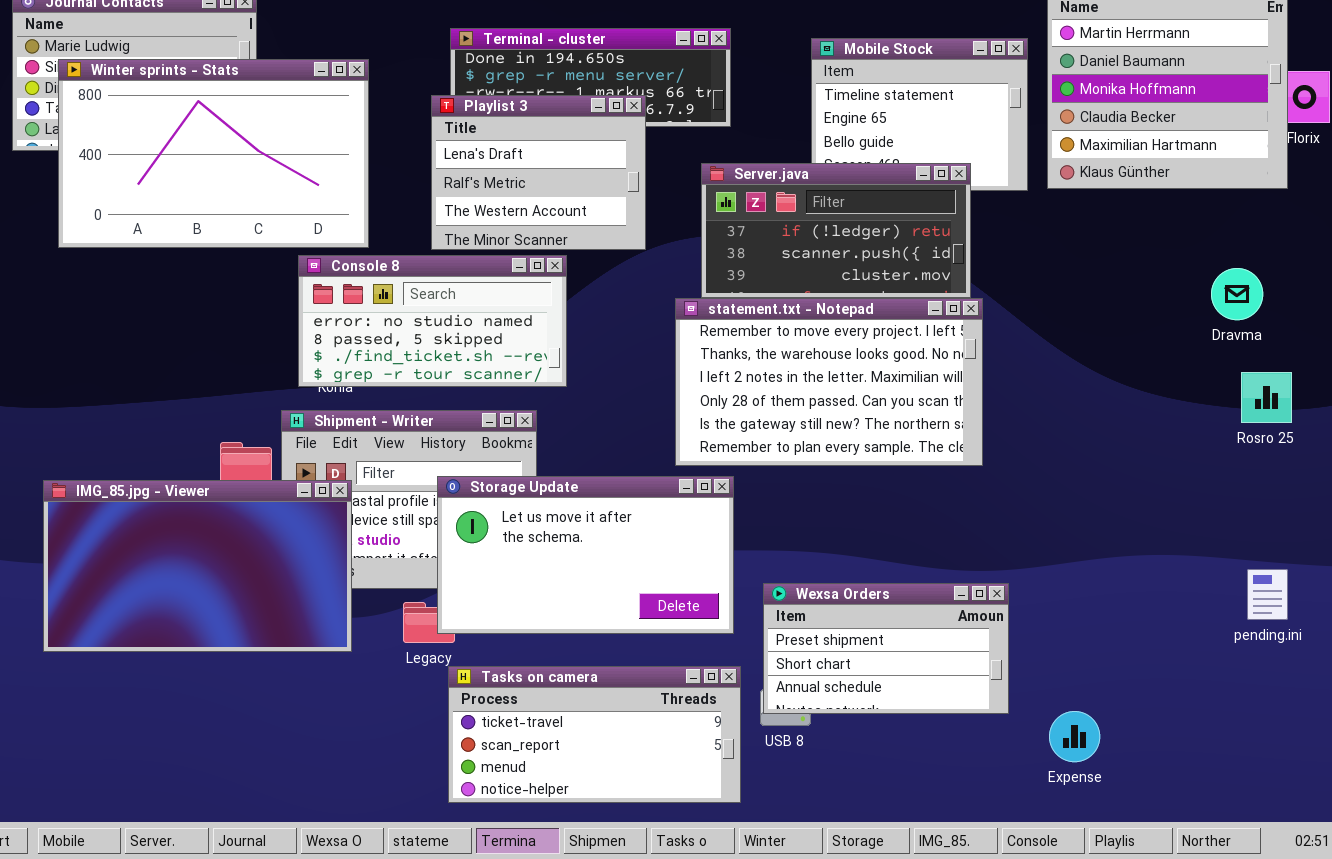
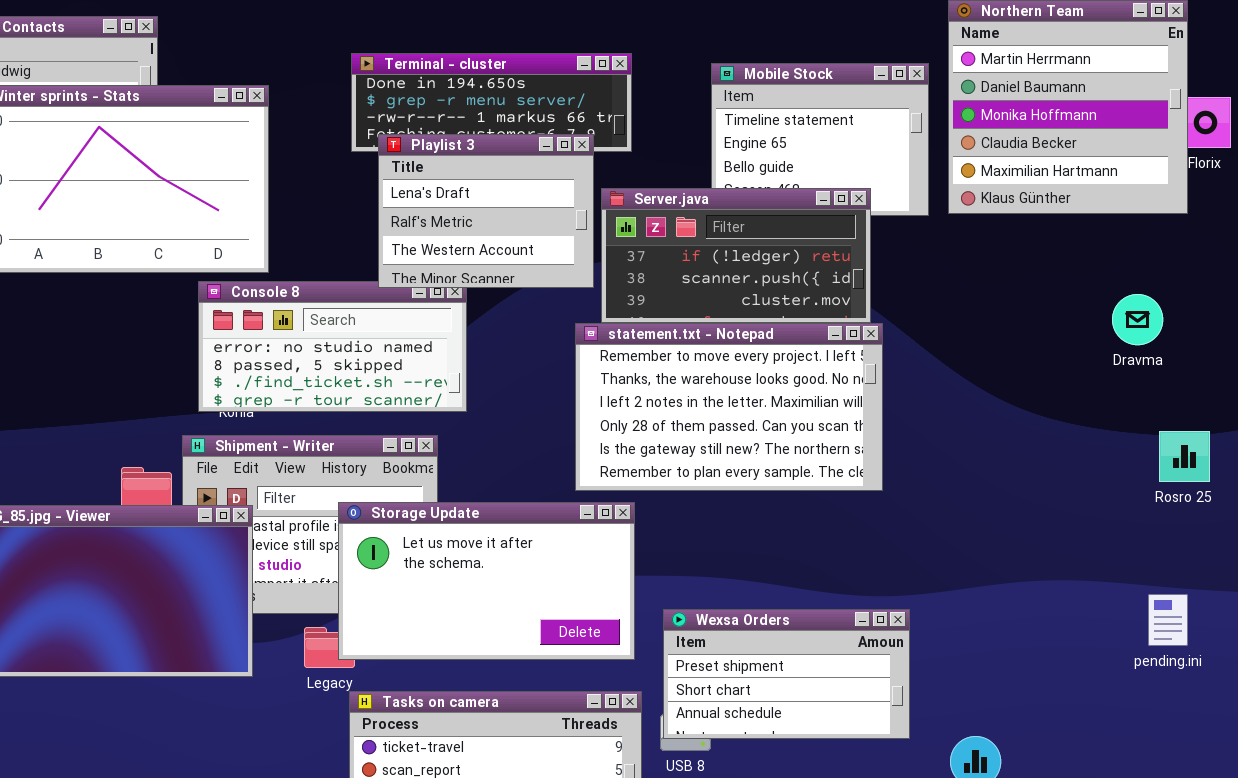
Playlist 3: [431,95,646,250] -> [378,134,594,288], moved
Rosro 25: [1241,372,1292,423] -> [1159,431,1210,482], moved

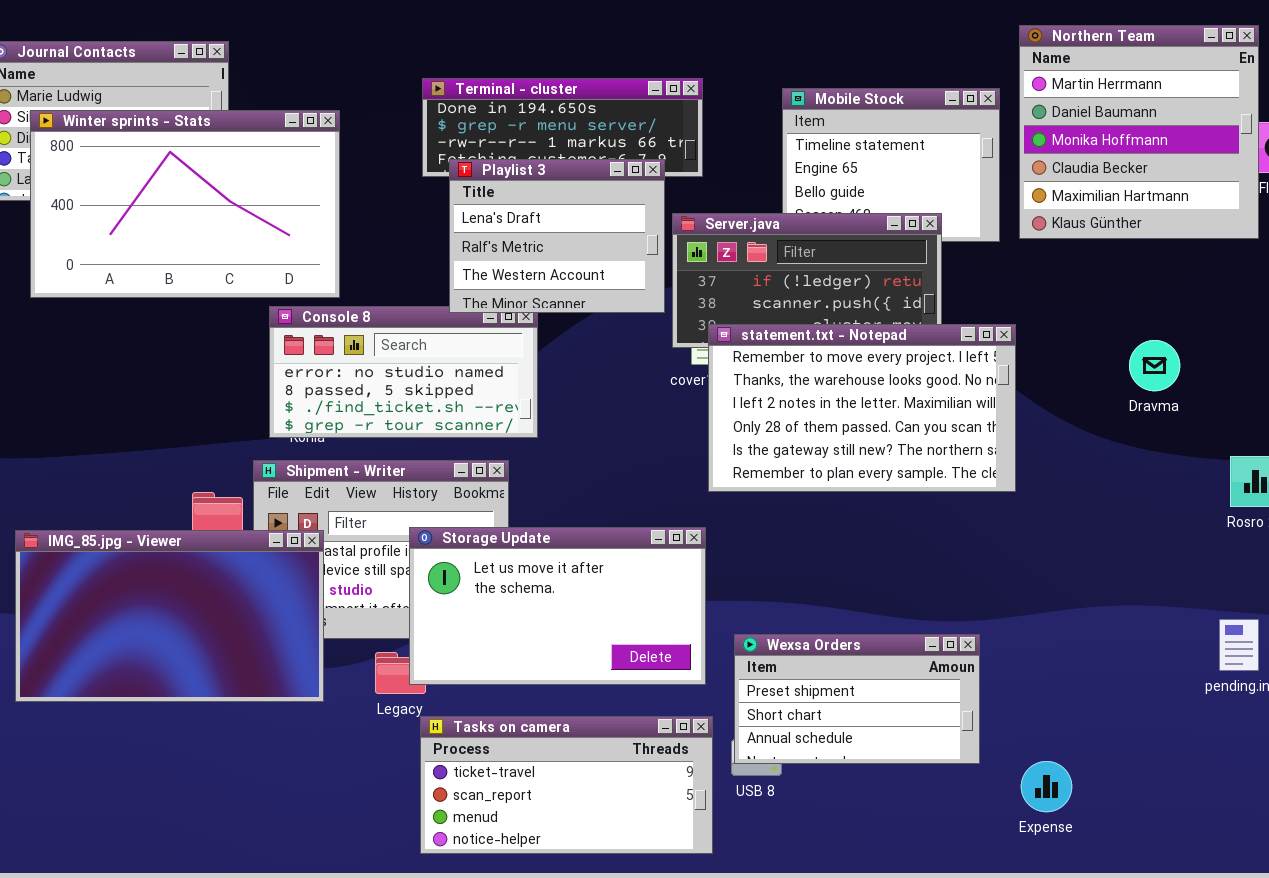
Dravma: [1112,294,1163,345] -> [1129,340,1180,391], moved
statement.txt - Notepad: [575,323,883,491] -> [708,324,1016,492], moved

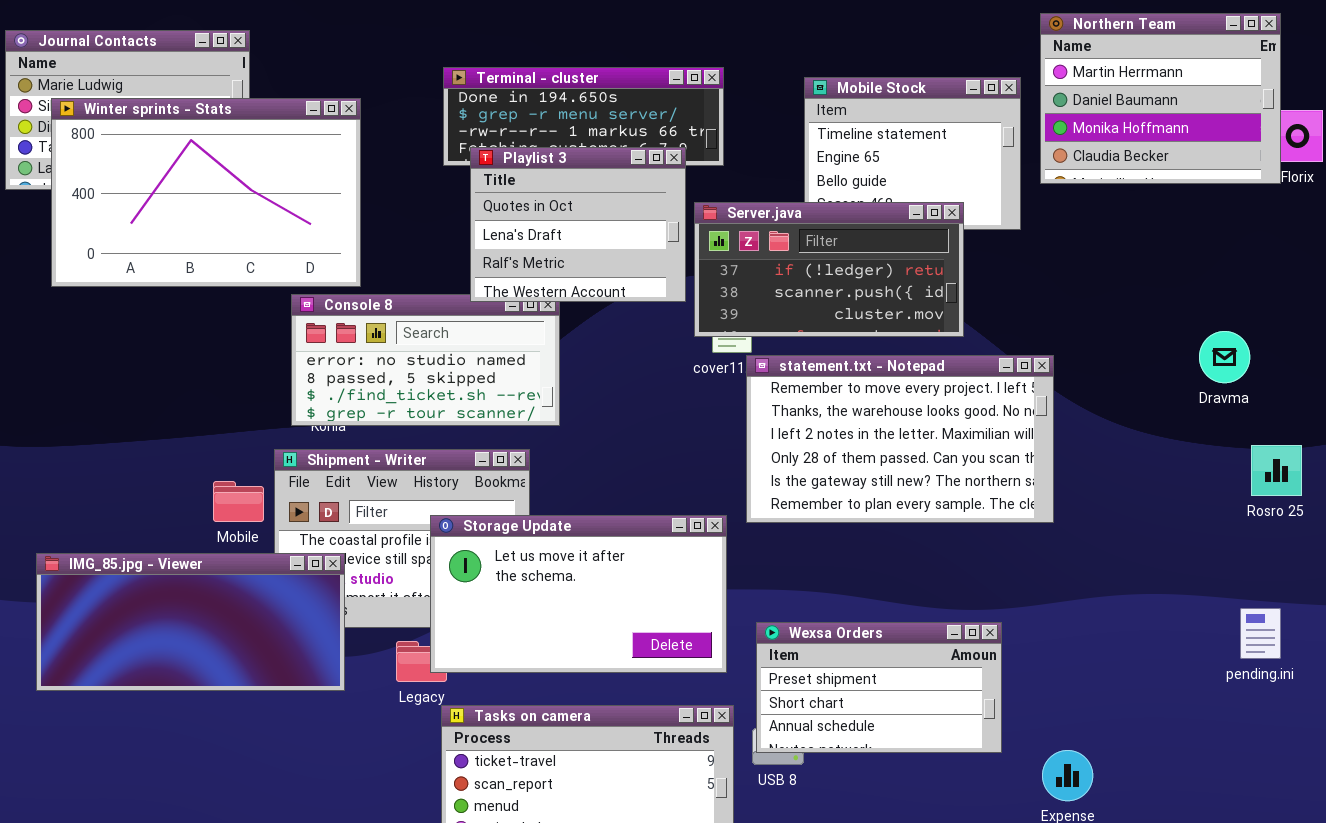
Northern Team: [1019,25,1259,239] -> [1040,13,1281,184], resized
Playlist 3: [449,159,665,313] -> [470,147,686,302], scrolled up 1 row
statement.txt - Notepad: [708,324,1016,492] -> [746,355,1054,523], moved
Dravma: [1129,340,1180,391] -> [1199,331,1250,383], moved
IMG_85.jpg - Viewer: [15,530,324,702] -> [36,553,345,691], resized

